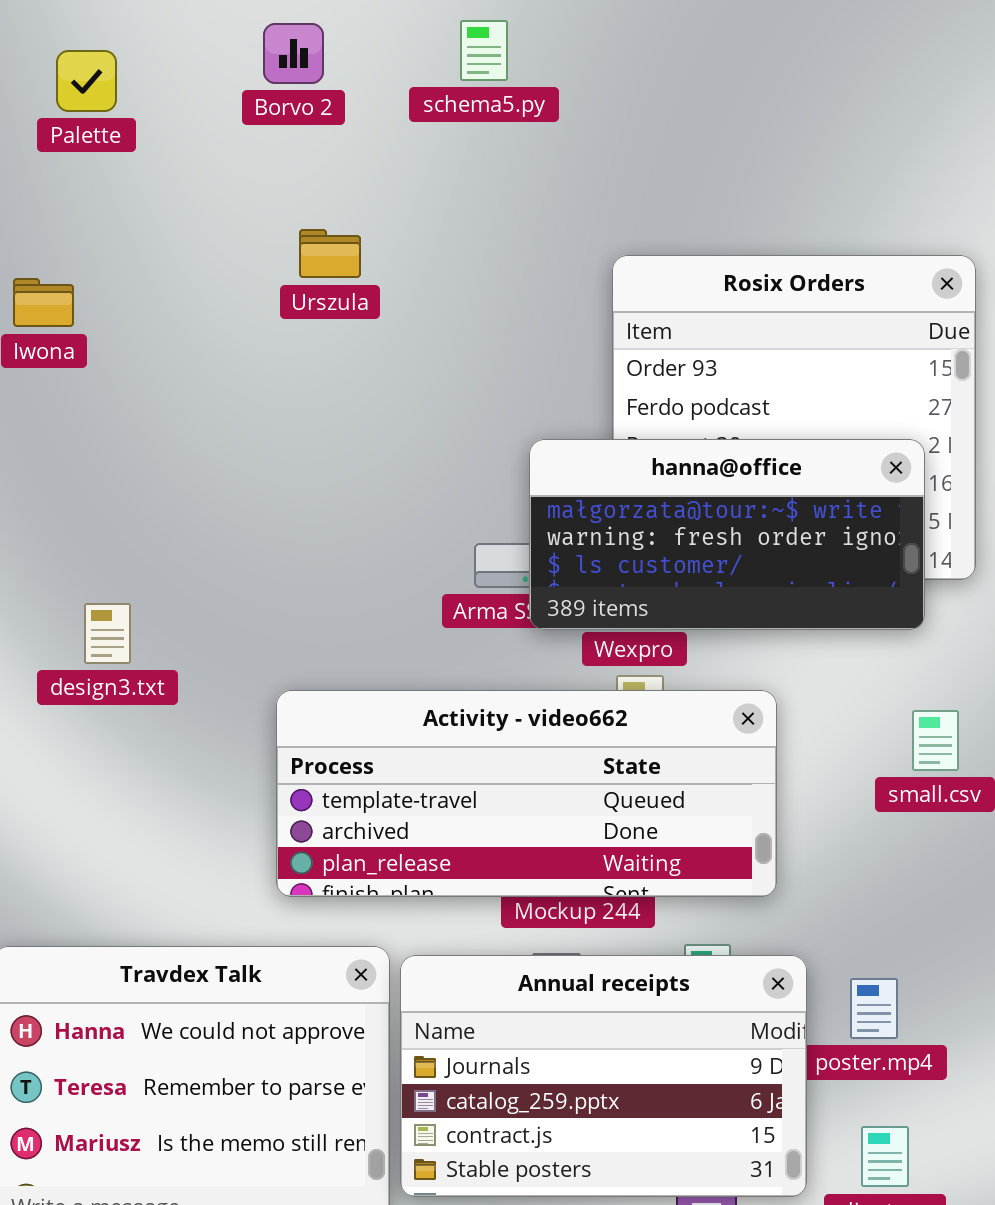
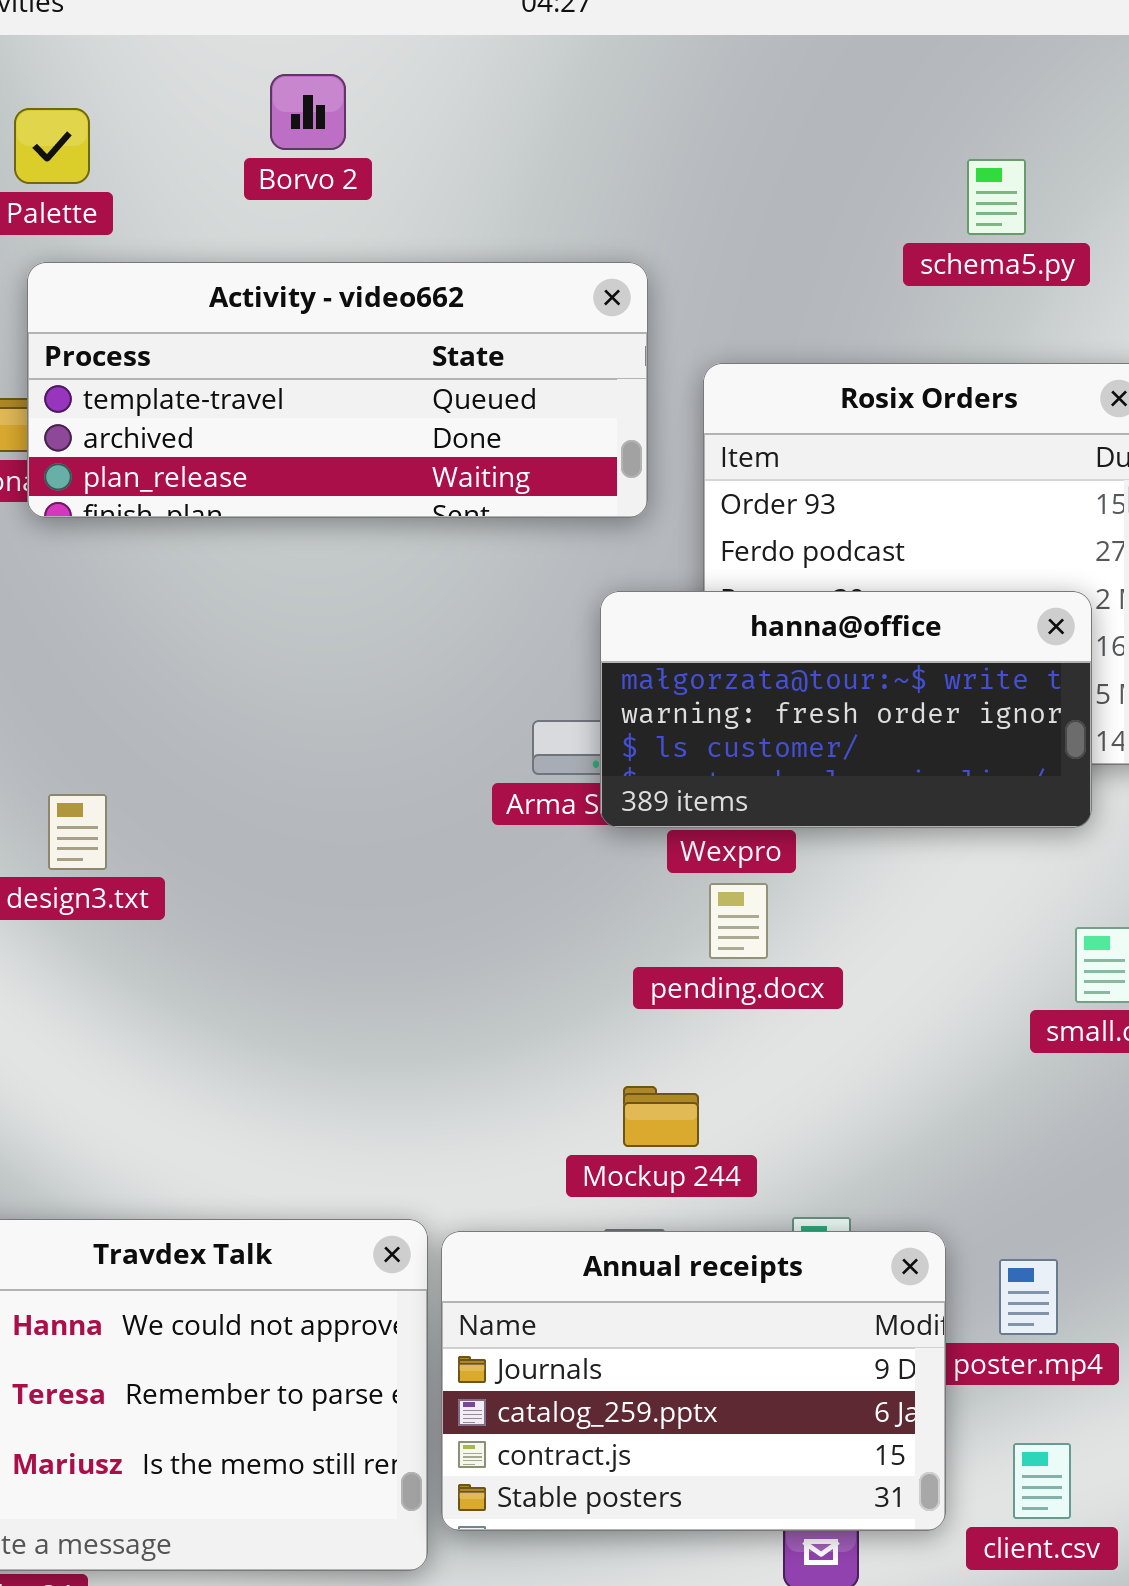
schema5.py: [460,20,508,81] -> [967,159,1026,235], moved
Activity - video662: [276,690,777,897] -> [27,262,648,518], moved

